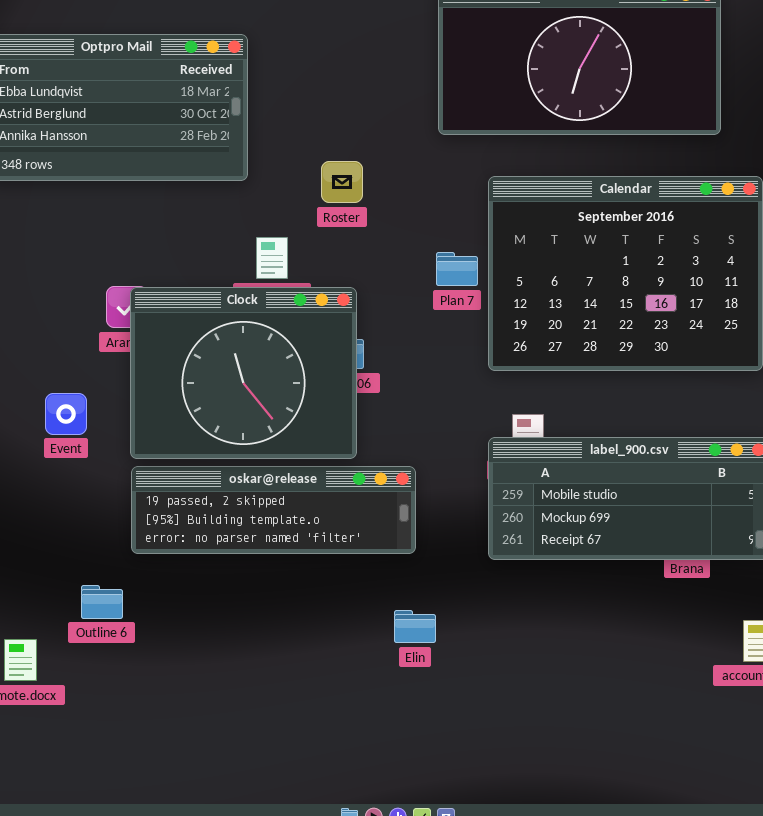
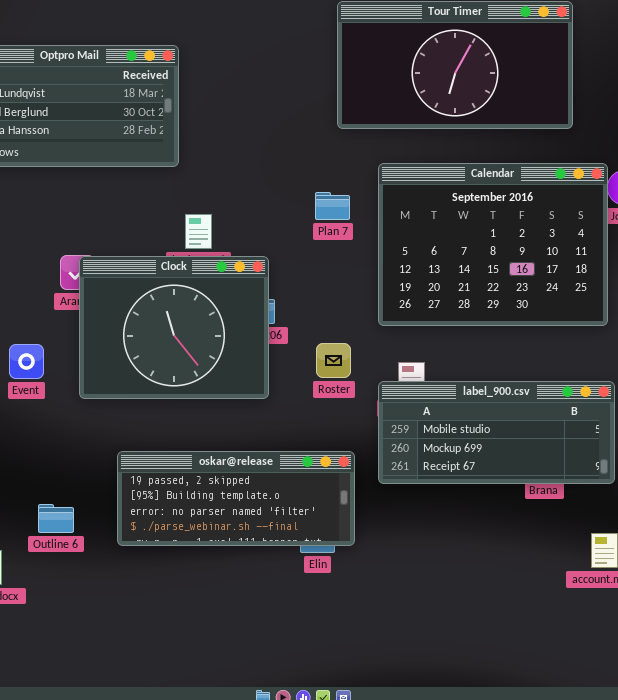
Roster: [321,161,363,203] -> [316,343,351,378], moved
Plan 7: [436,252,478,286] -> [315,192,350,220], moved
oskar@release: [131,466,416,554] -> [117,451,355,546], moved, resized

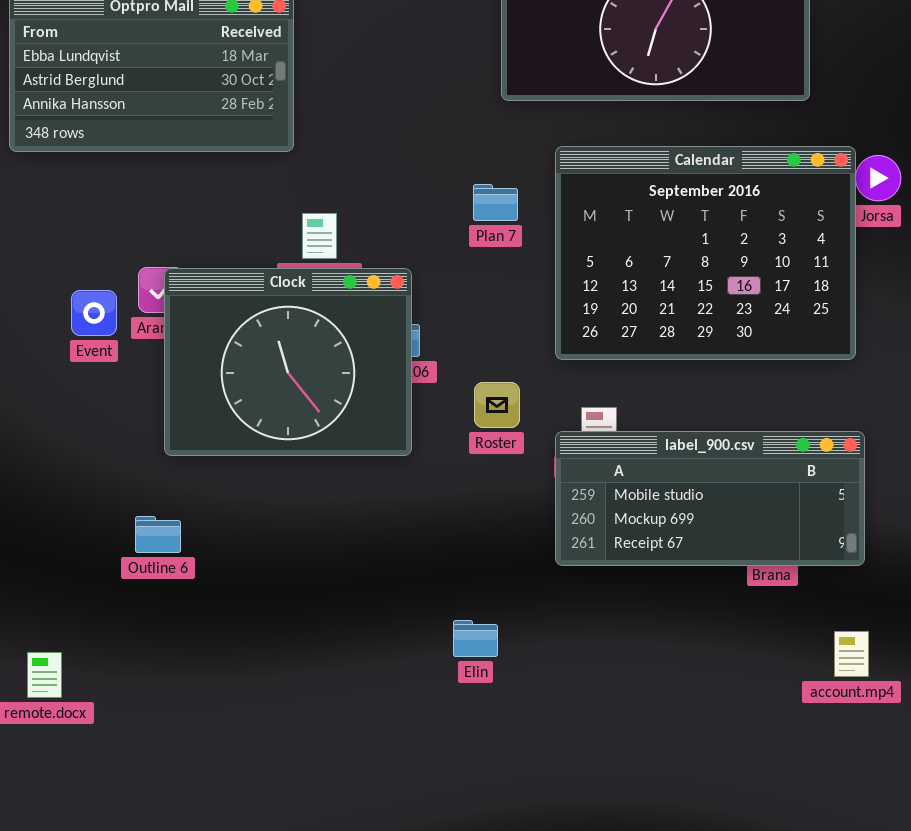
Event: [9,344,44,379] -> [71,290,117,336], moved
oskar@release: [117,451,355,546] -> none, closed
Outline 6: [38,504,74,533] -> [135,516,181,553], moved

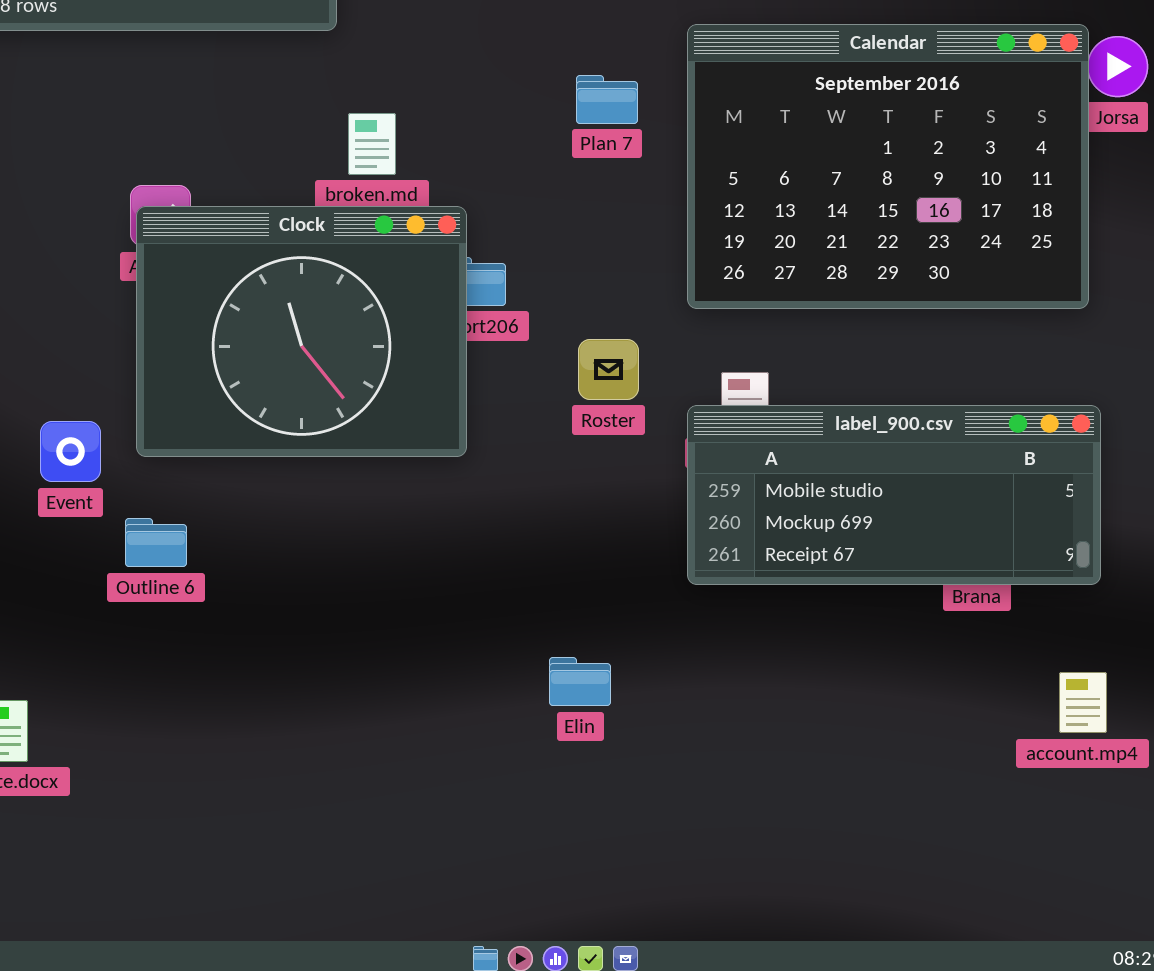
Clock: [164,268,412,456] -> [136,206,467,457], moved
Event: [71,290,117,336] -> [40,421,101,482], moved

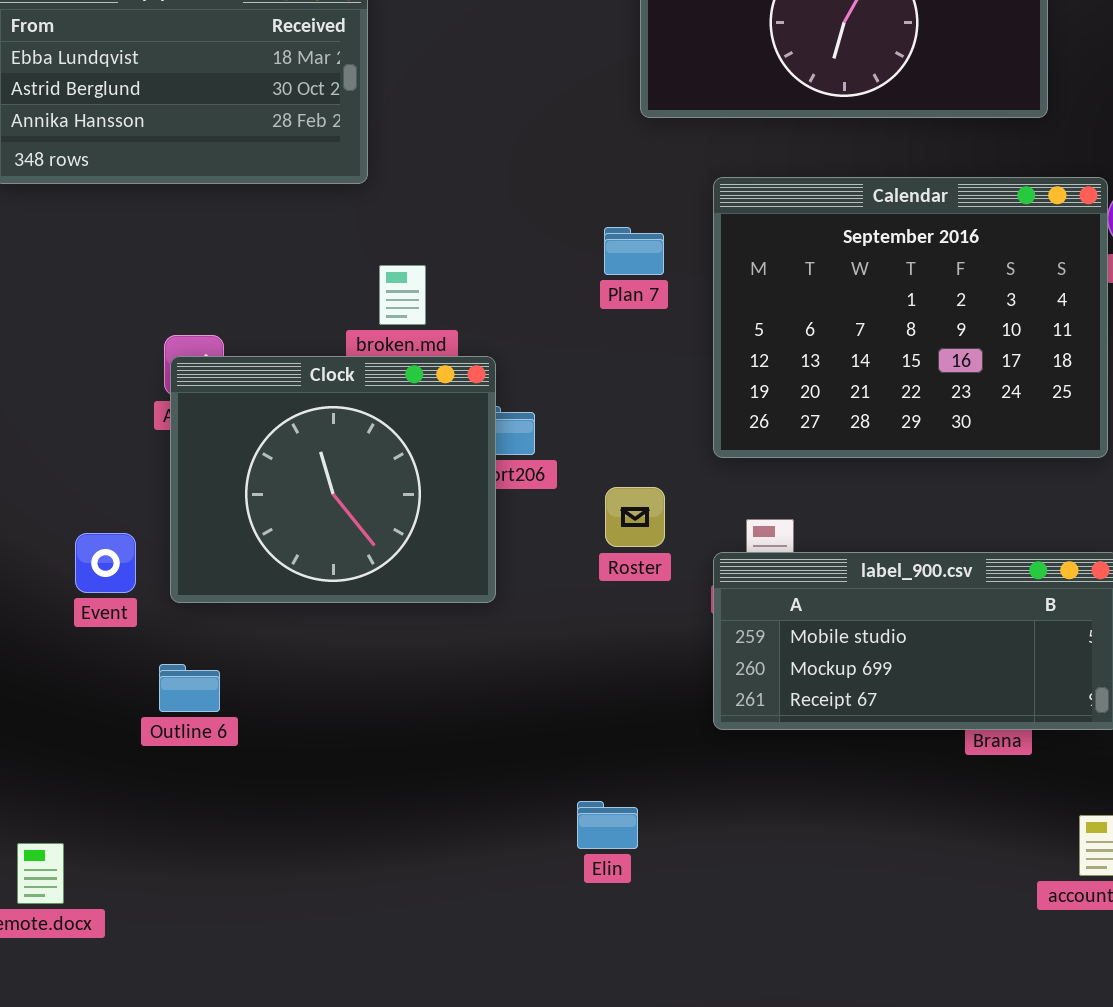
Event: [40,421,101,482] -> [75,533,136,593], moved

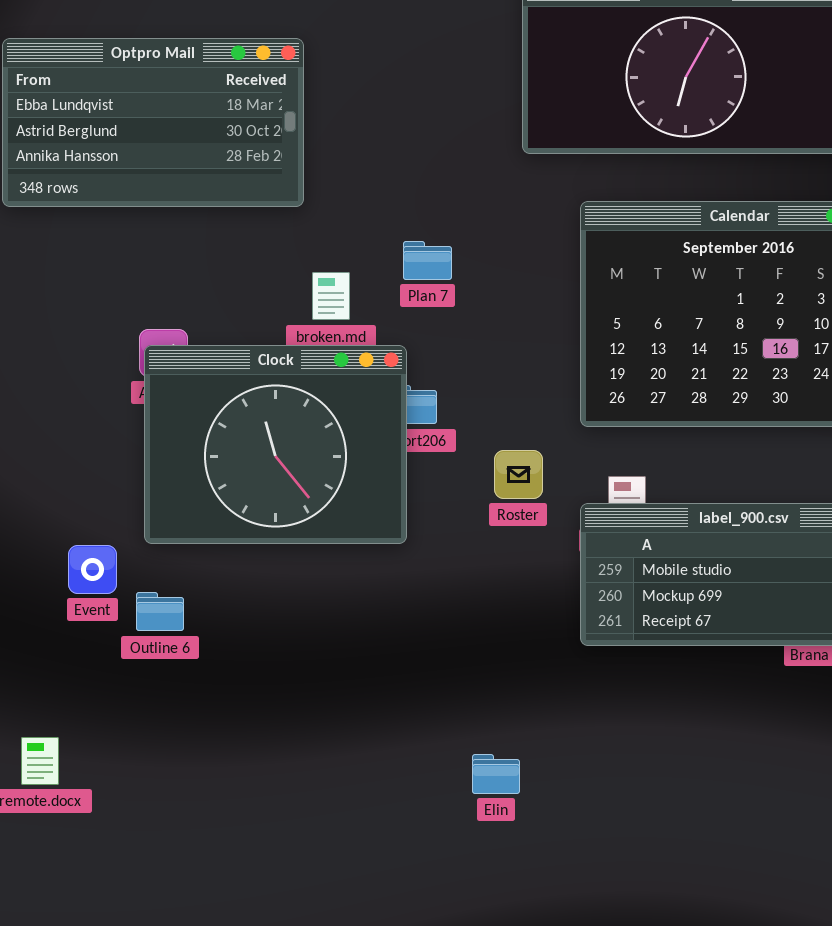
Plan 7: [604,227,664,275] -> [403,241,452,280], moved
Event: [75,533,136,593] -> [68,545,117,594], moved
Elin: [577,801,638,849] -> [472,754,520,794], moved

